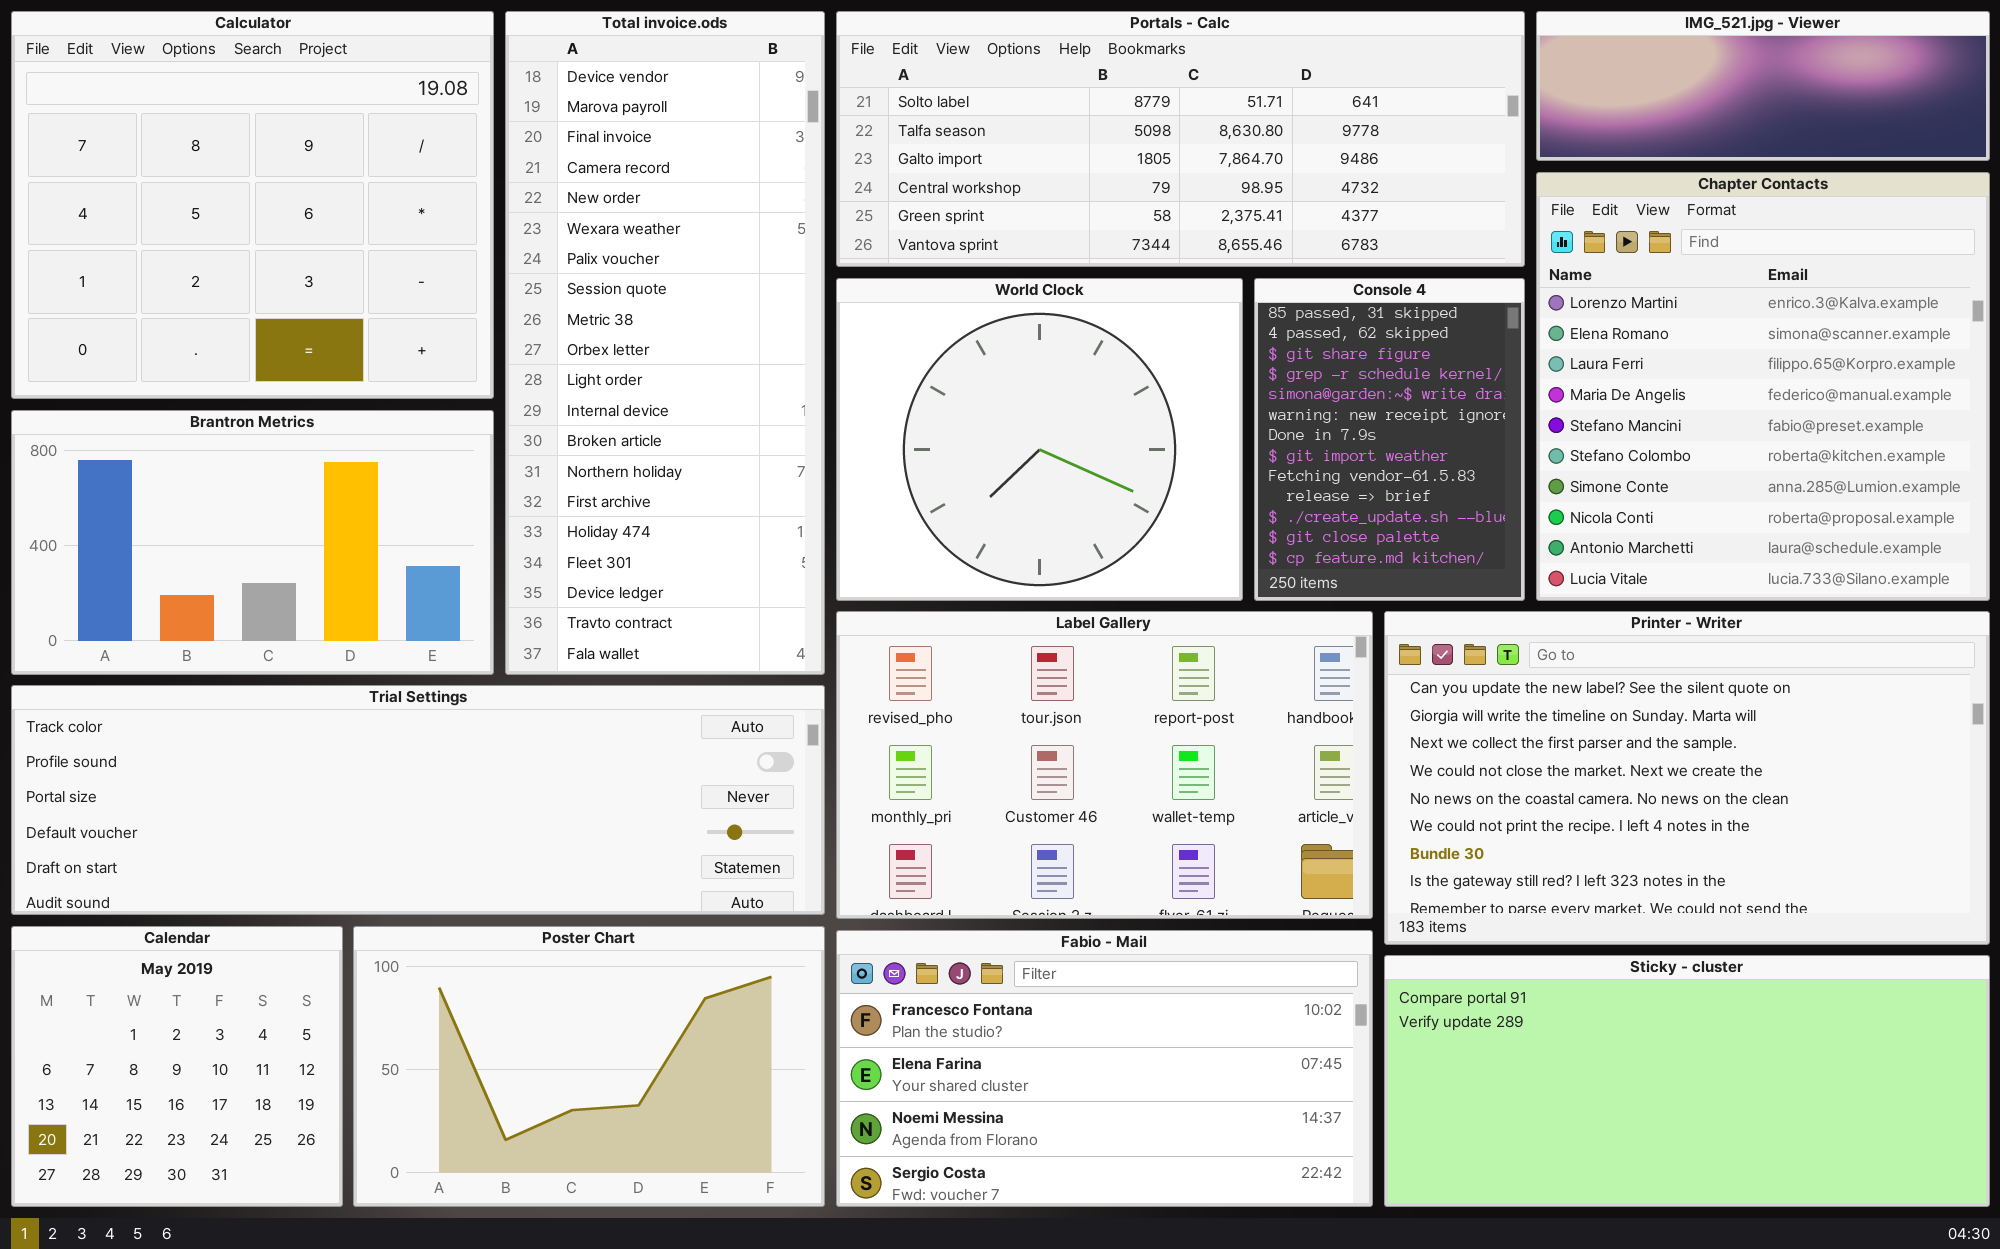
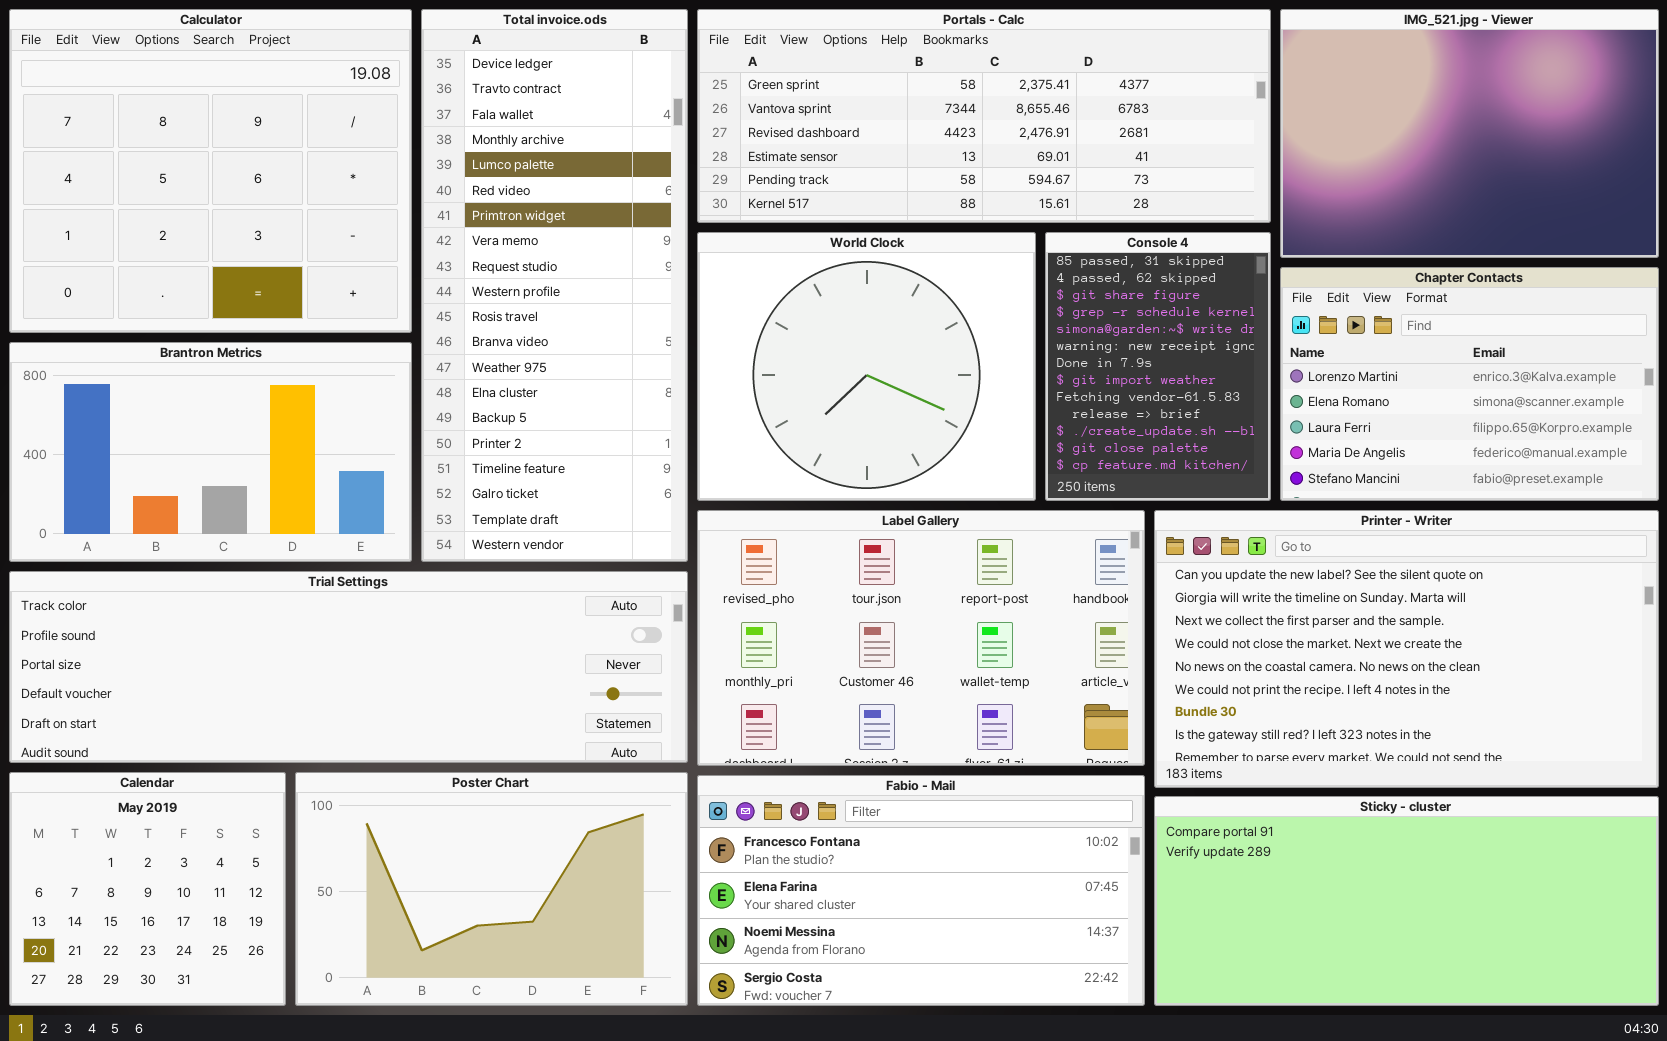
Total invoice.ods: [505,11,825,675] -> [421,9,688,562], scrolled down 17 rows
Portals - Calc: [836,11,1525,267] -> [697,9,1271,223], scrolled down 4 rows
IMG_521.jpg - Viewer: [1536,11,1990,161] -> [1280,9,1659,258], resized
Chapter Contacts: [1536,172,1990,601] -> [1280,267,1659,501], resized

